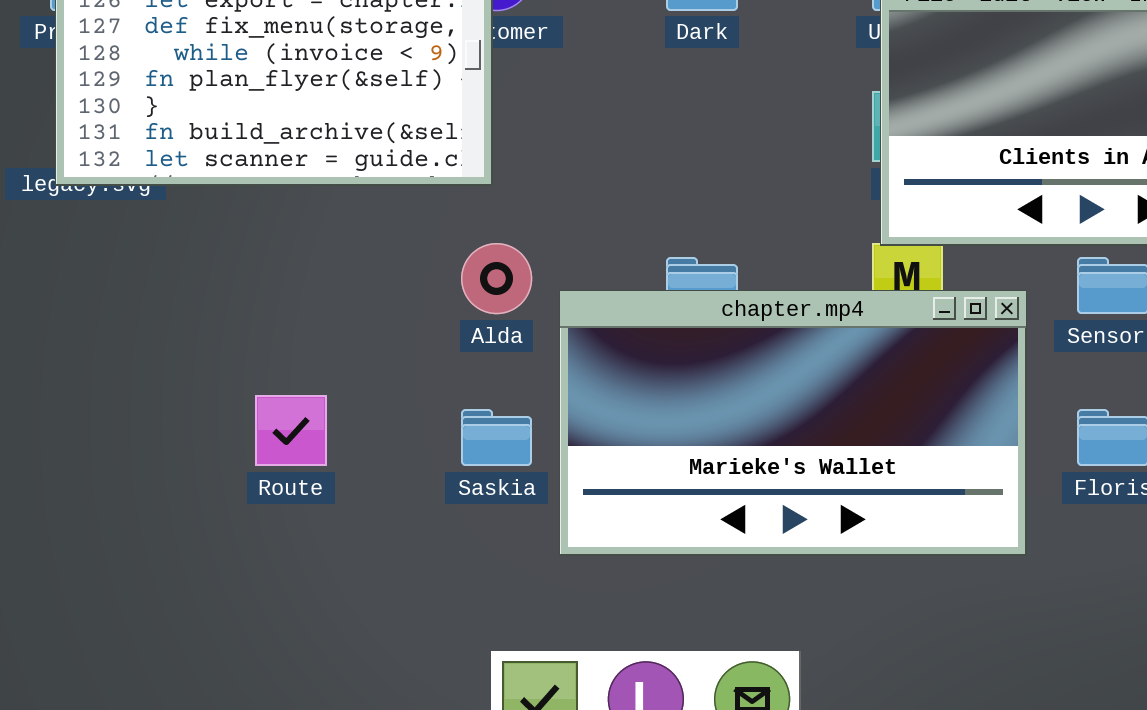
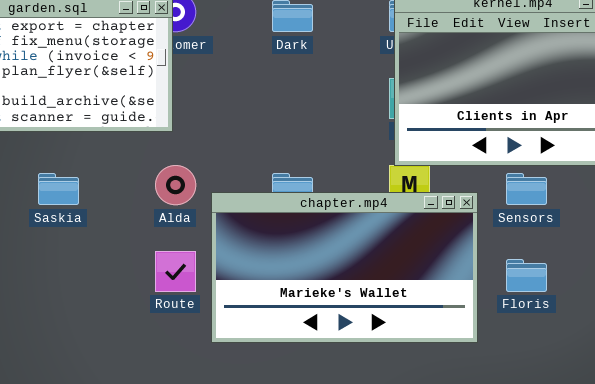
Route: [255,395,327,466] -> [155,251,196,292], moved
Saskia: [461,409,532,466] -> [38,173,79,205], moved

